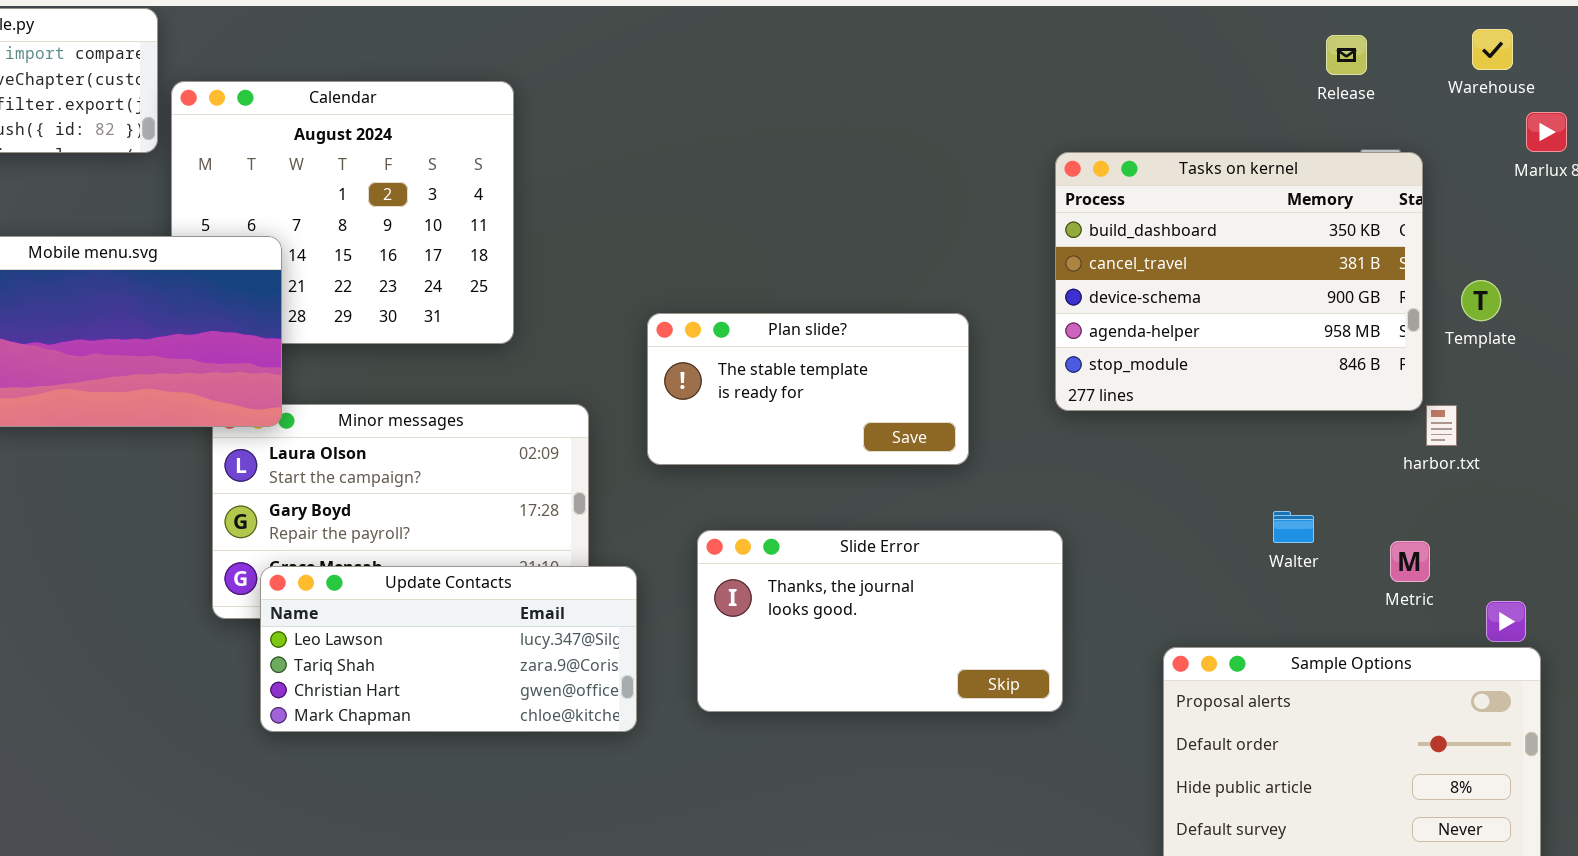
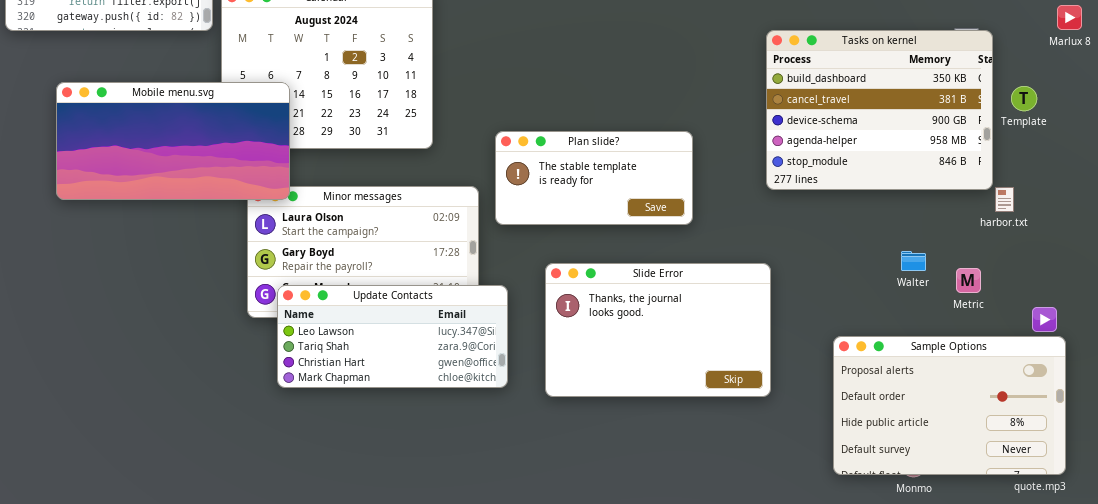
Template: [1461,280,1501,321] -> [1011,86,1037,111], moved
Plan slide?: [647,313,969,465] -> [495,131,693,225], moved
Slide Error: [697,530,1063,712] -> [545,263,771,397], resized
Metric: [1390,541,1430,582] -> [956,268,981,293], moved

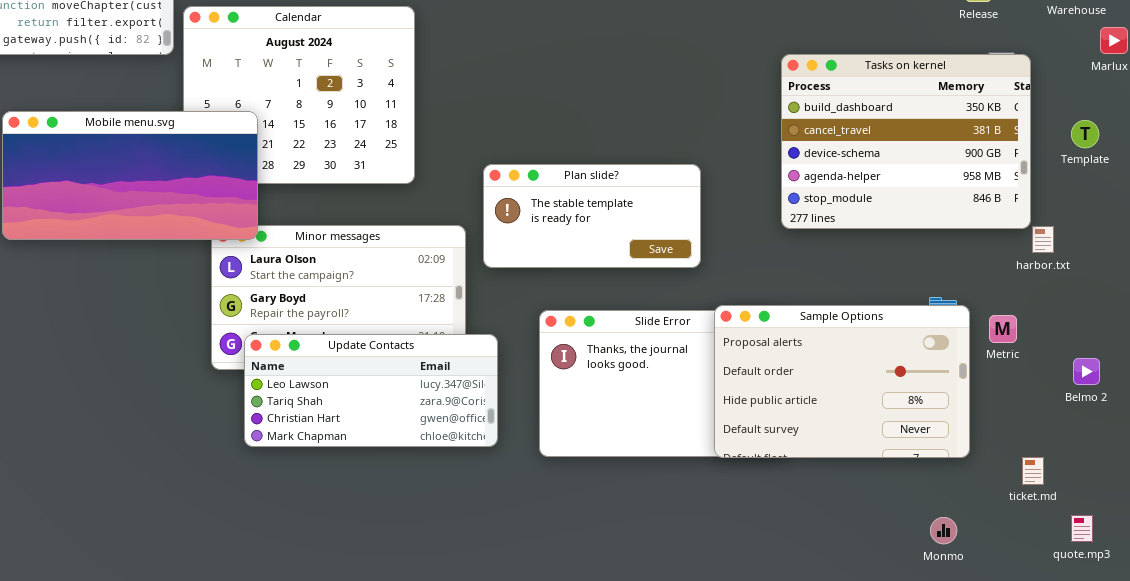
Template: [1011,86,1037,111] -> [1071,120,1099,148], moved
Sample Options: [833,336,1066,475] -> [714,305,970,458], moved

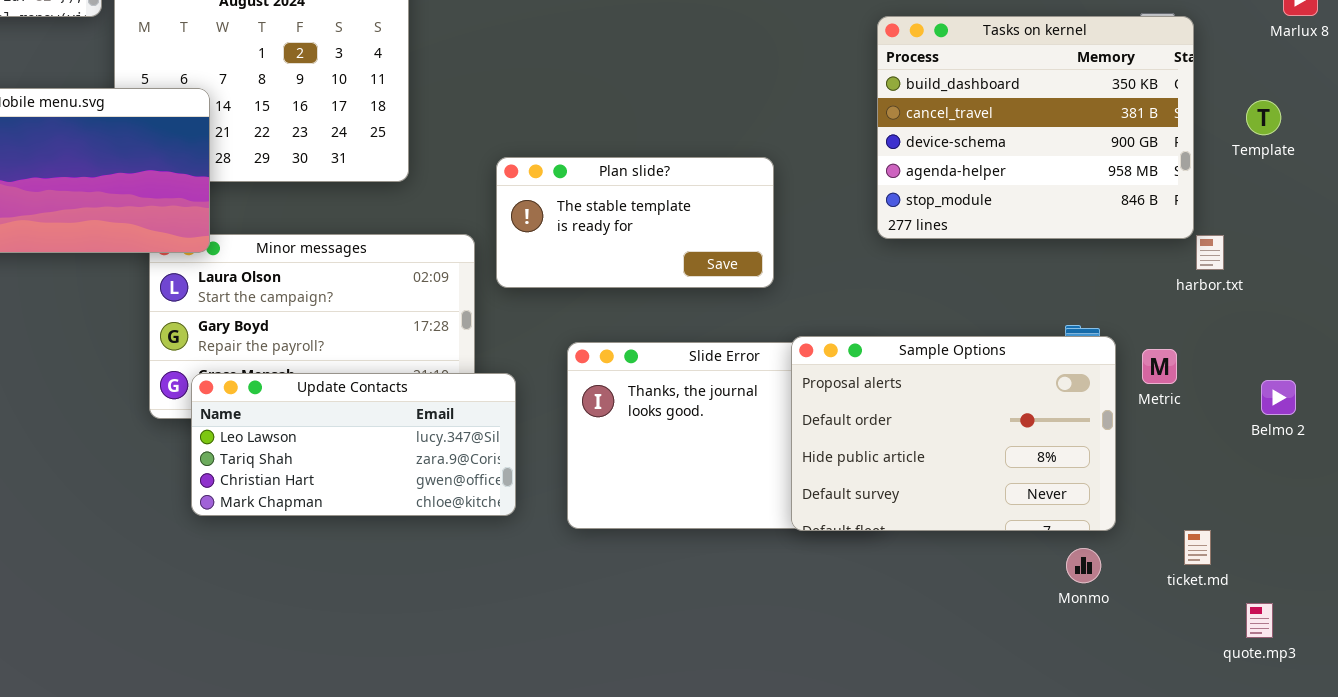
Belmo 2: [1073,358,1100,385] -> [1261,380,1296,415], moved
Monmo: [930,517,957,544] -> [1066,548,1101,583], moved

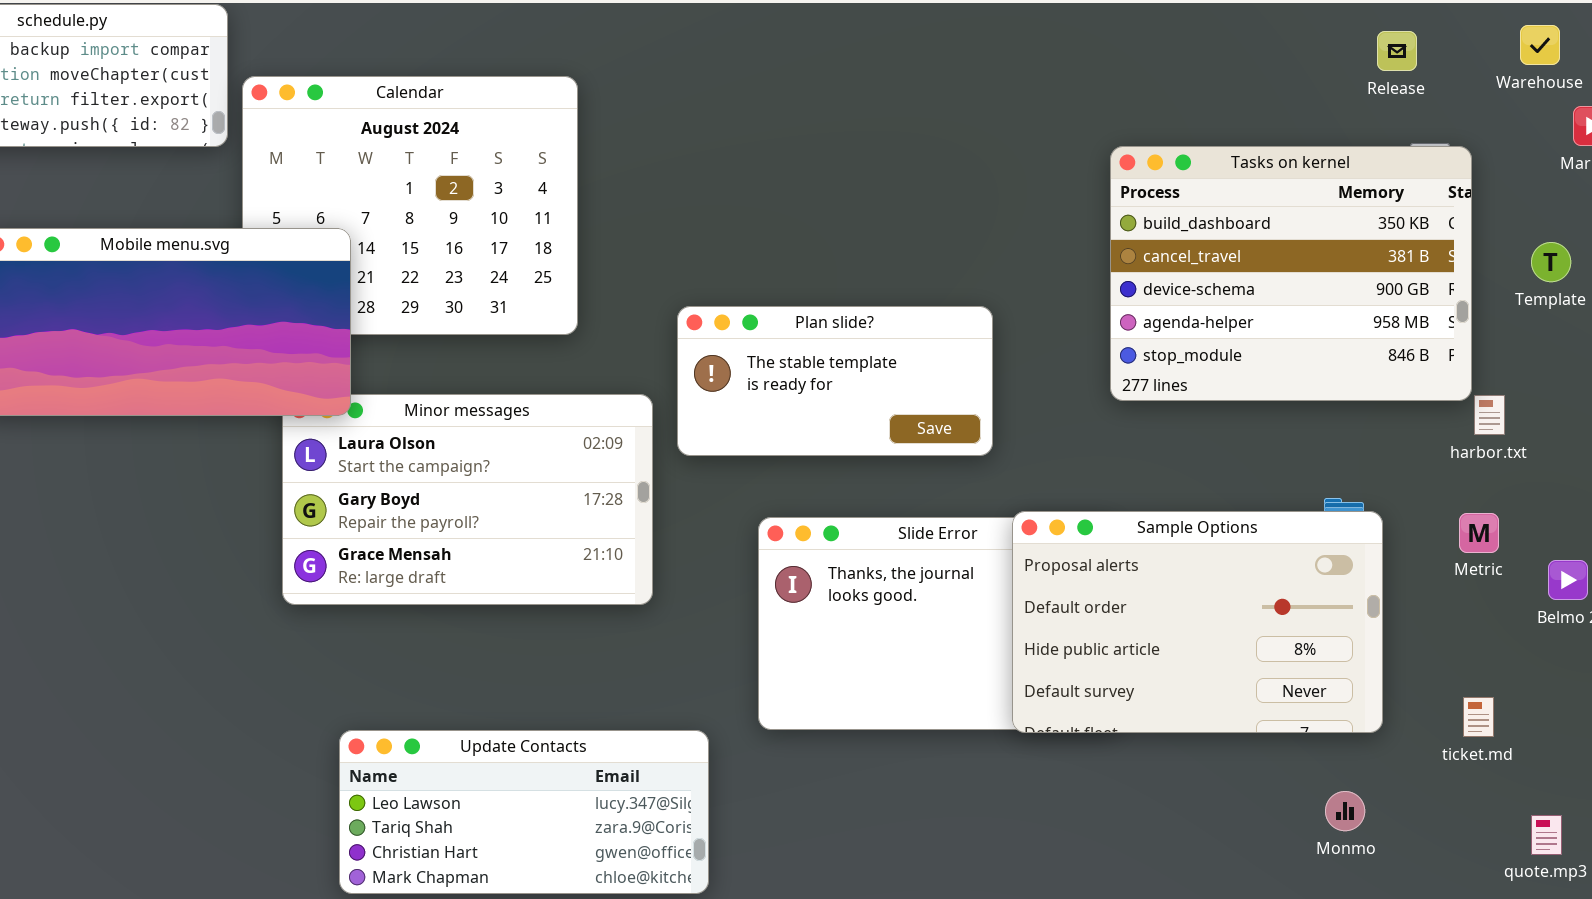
Metric: [1142,349,1177,384] -> [1459,513,1499,553], moved
Update Contacts: [191,373,516,516] -> [339,730,709,894], moved
ticket.md: [1184,530,1211,565] -> [1463,697,1494,737], moved
Monmo: [1066,548,1101,583] -> [1325,791,1365,831], moved

